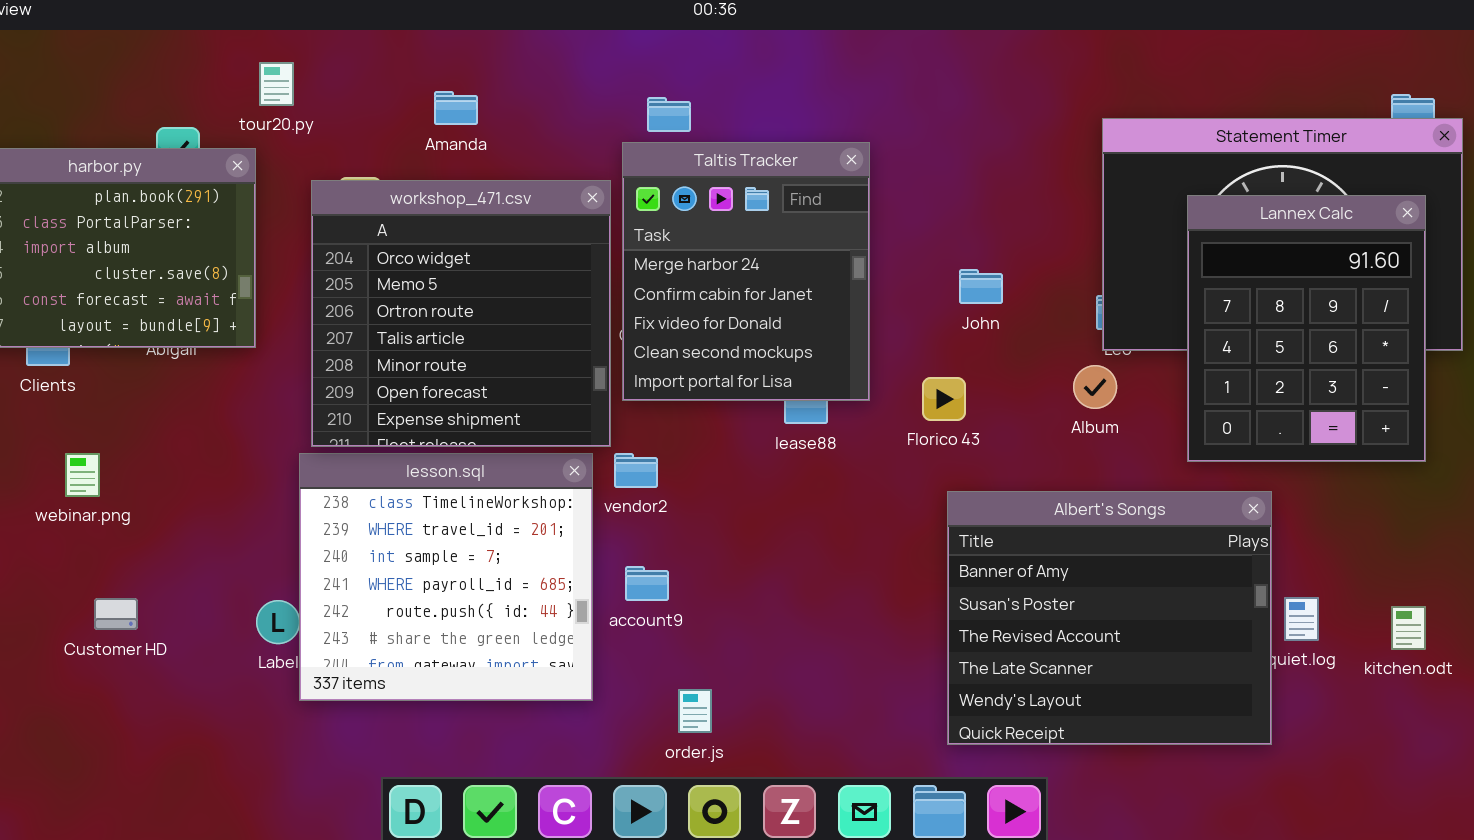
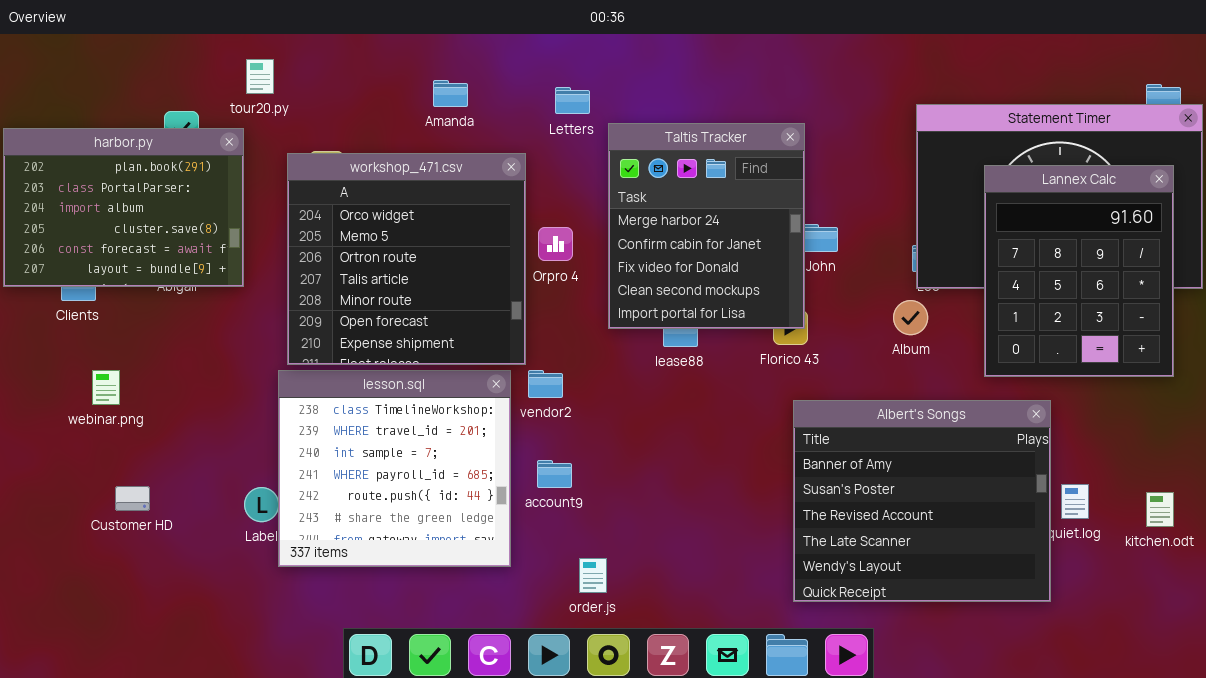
Amanda: [434,91,478,125] -> [433,80,468,107], moved
Taltis Tracker: [622,142,870,401] -> [608,123,805,329], moved

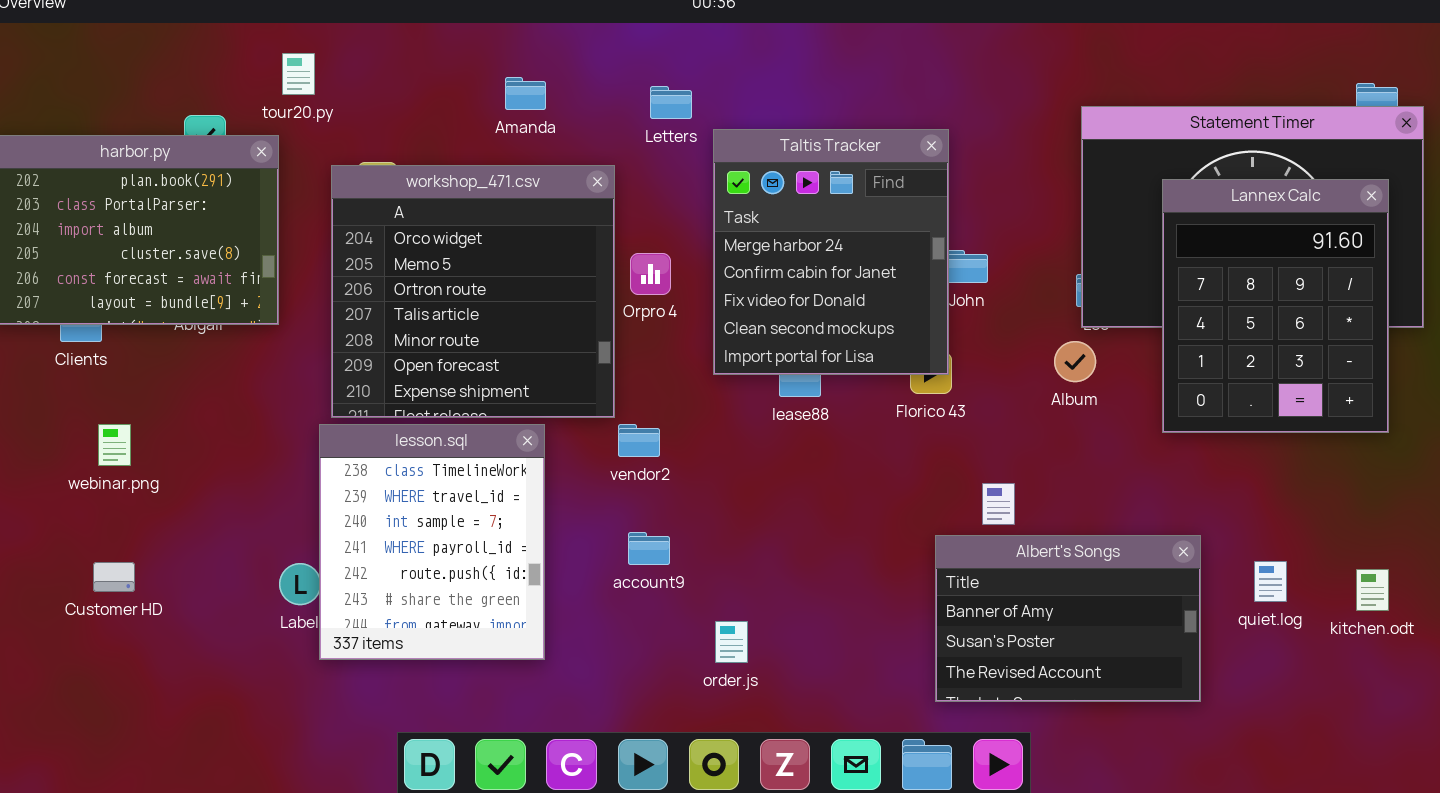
lesson.sql: [278,370,511,567] -> [319,424,545,660], resized
Albert's Songs: [793,400,1051,602] -> [935,535,1201,702], resized
Customer HD: [115,486,150,511] -> [93,562,135,592], moved
order.js: [579,558,607,593] -> [715,621,748,663], moved

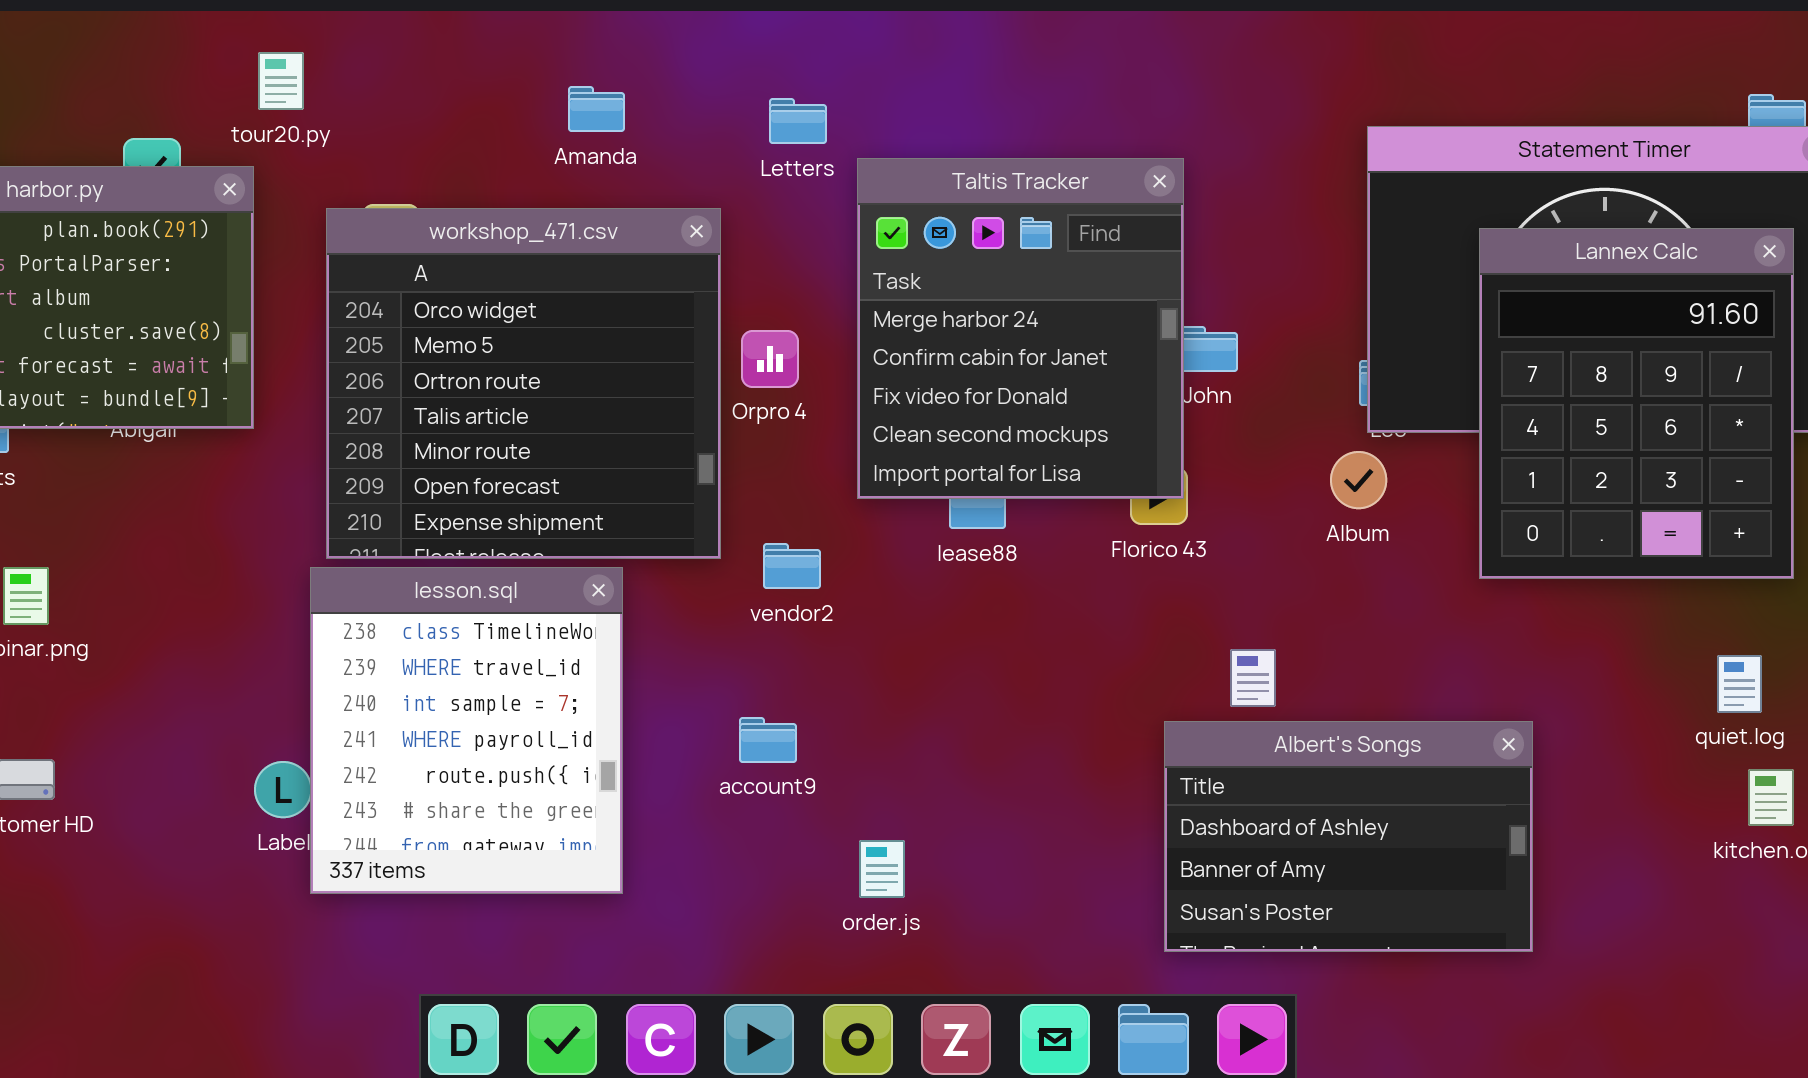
vendor2: [618,424,660,457] -> [763,543,821,589], moved
Albert's Songs: [935,535,1201,702] -> [1164,721,1533,952], scrolled up 1 row
quiet.log: [1254,561,1287,602] -> [1717,655,1762,713], moved

